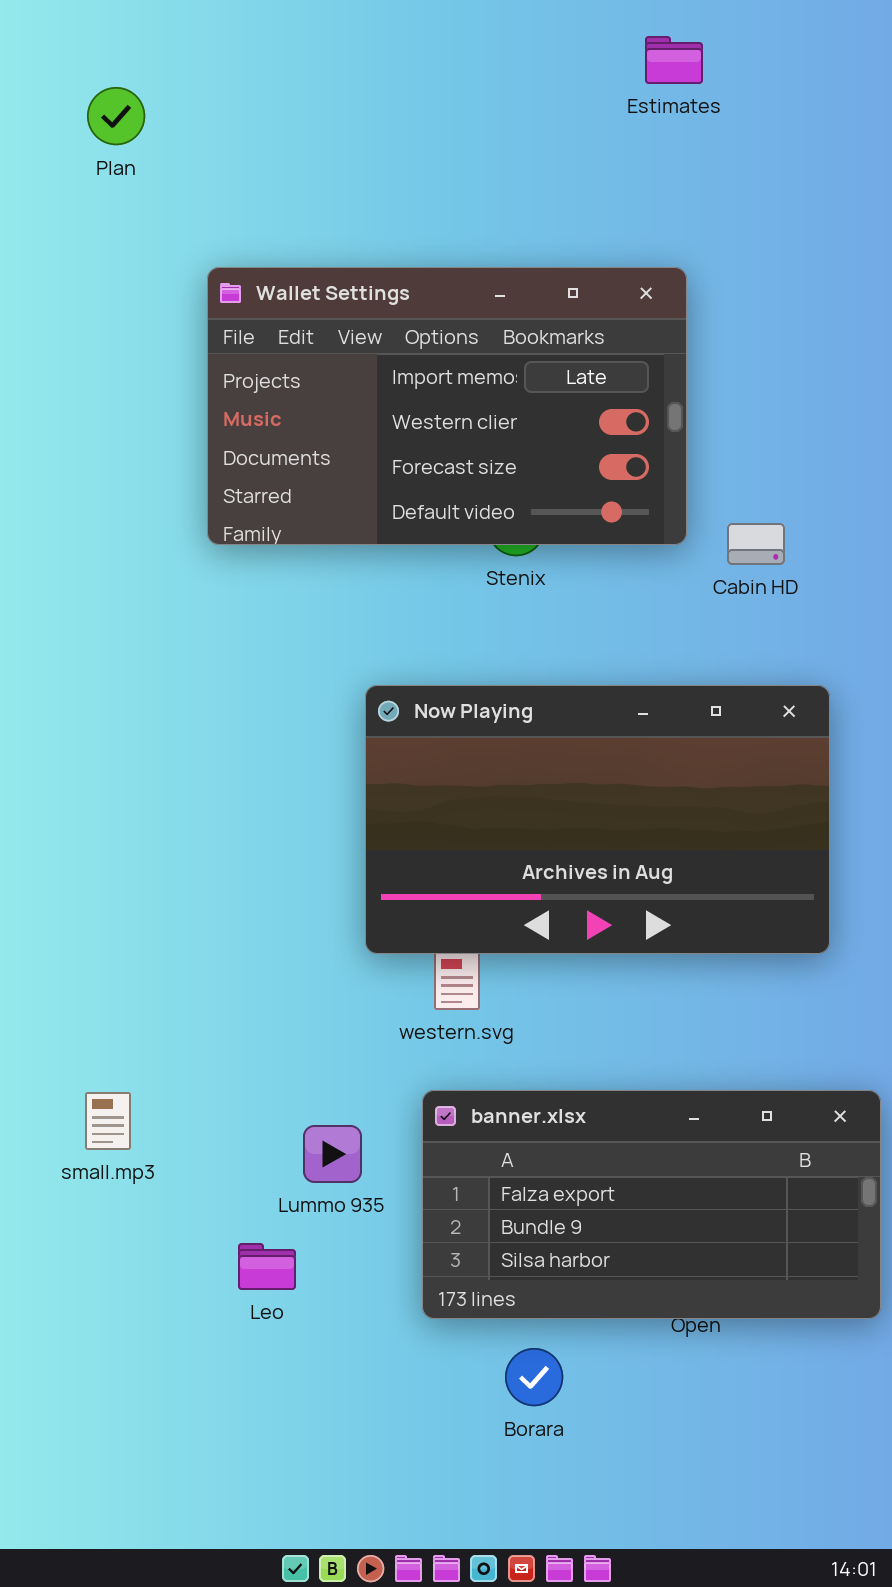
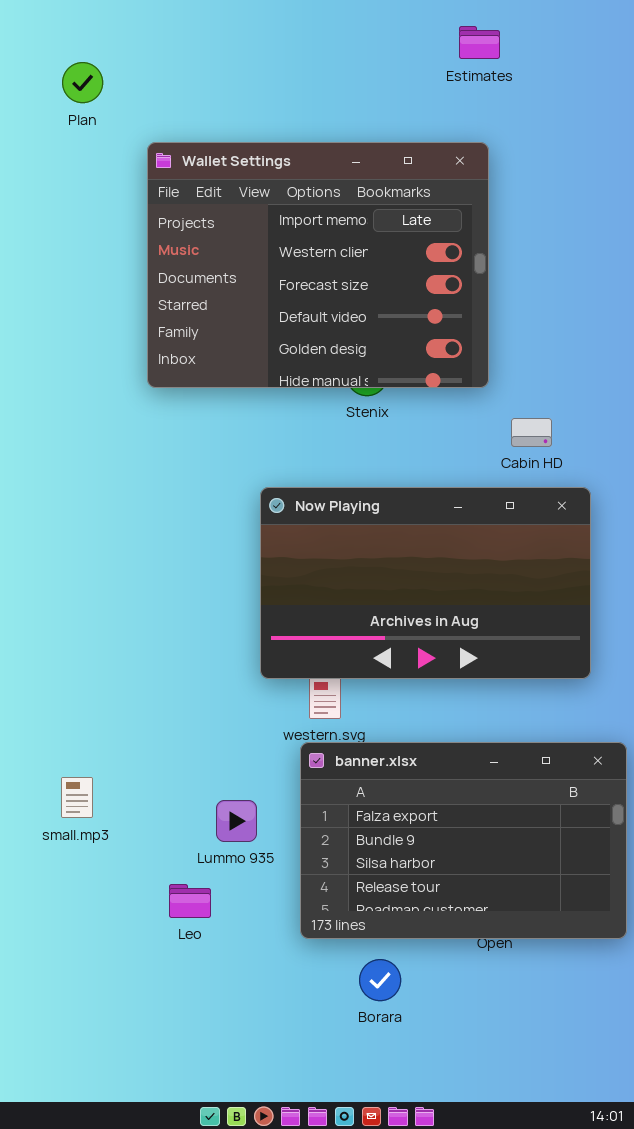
Wallet Settings: [207,267,687,545] -> [147,142,489,388], resized
Cabin HD: [727,523,785,565] -> [511,418,552,447], moved
banner.xlsx: [422,1090,881,1319] -> [300,742,627,939], resized

